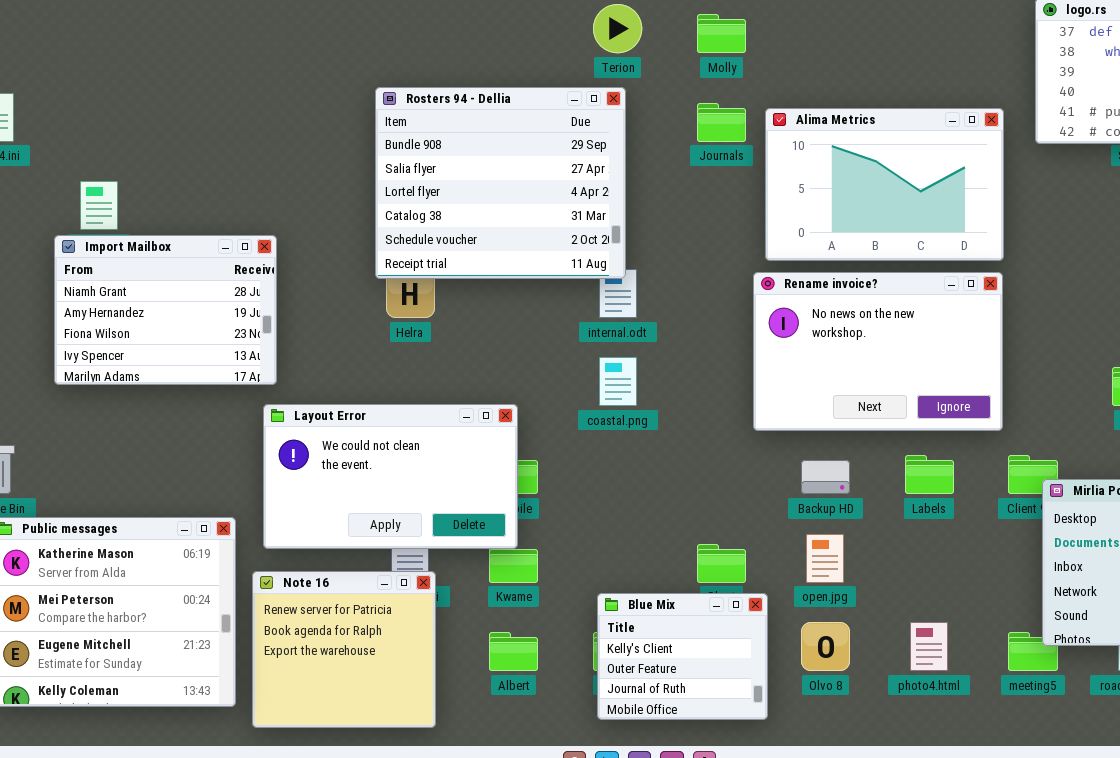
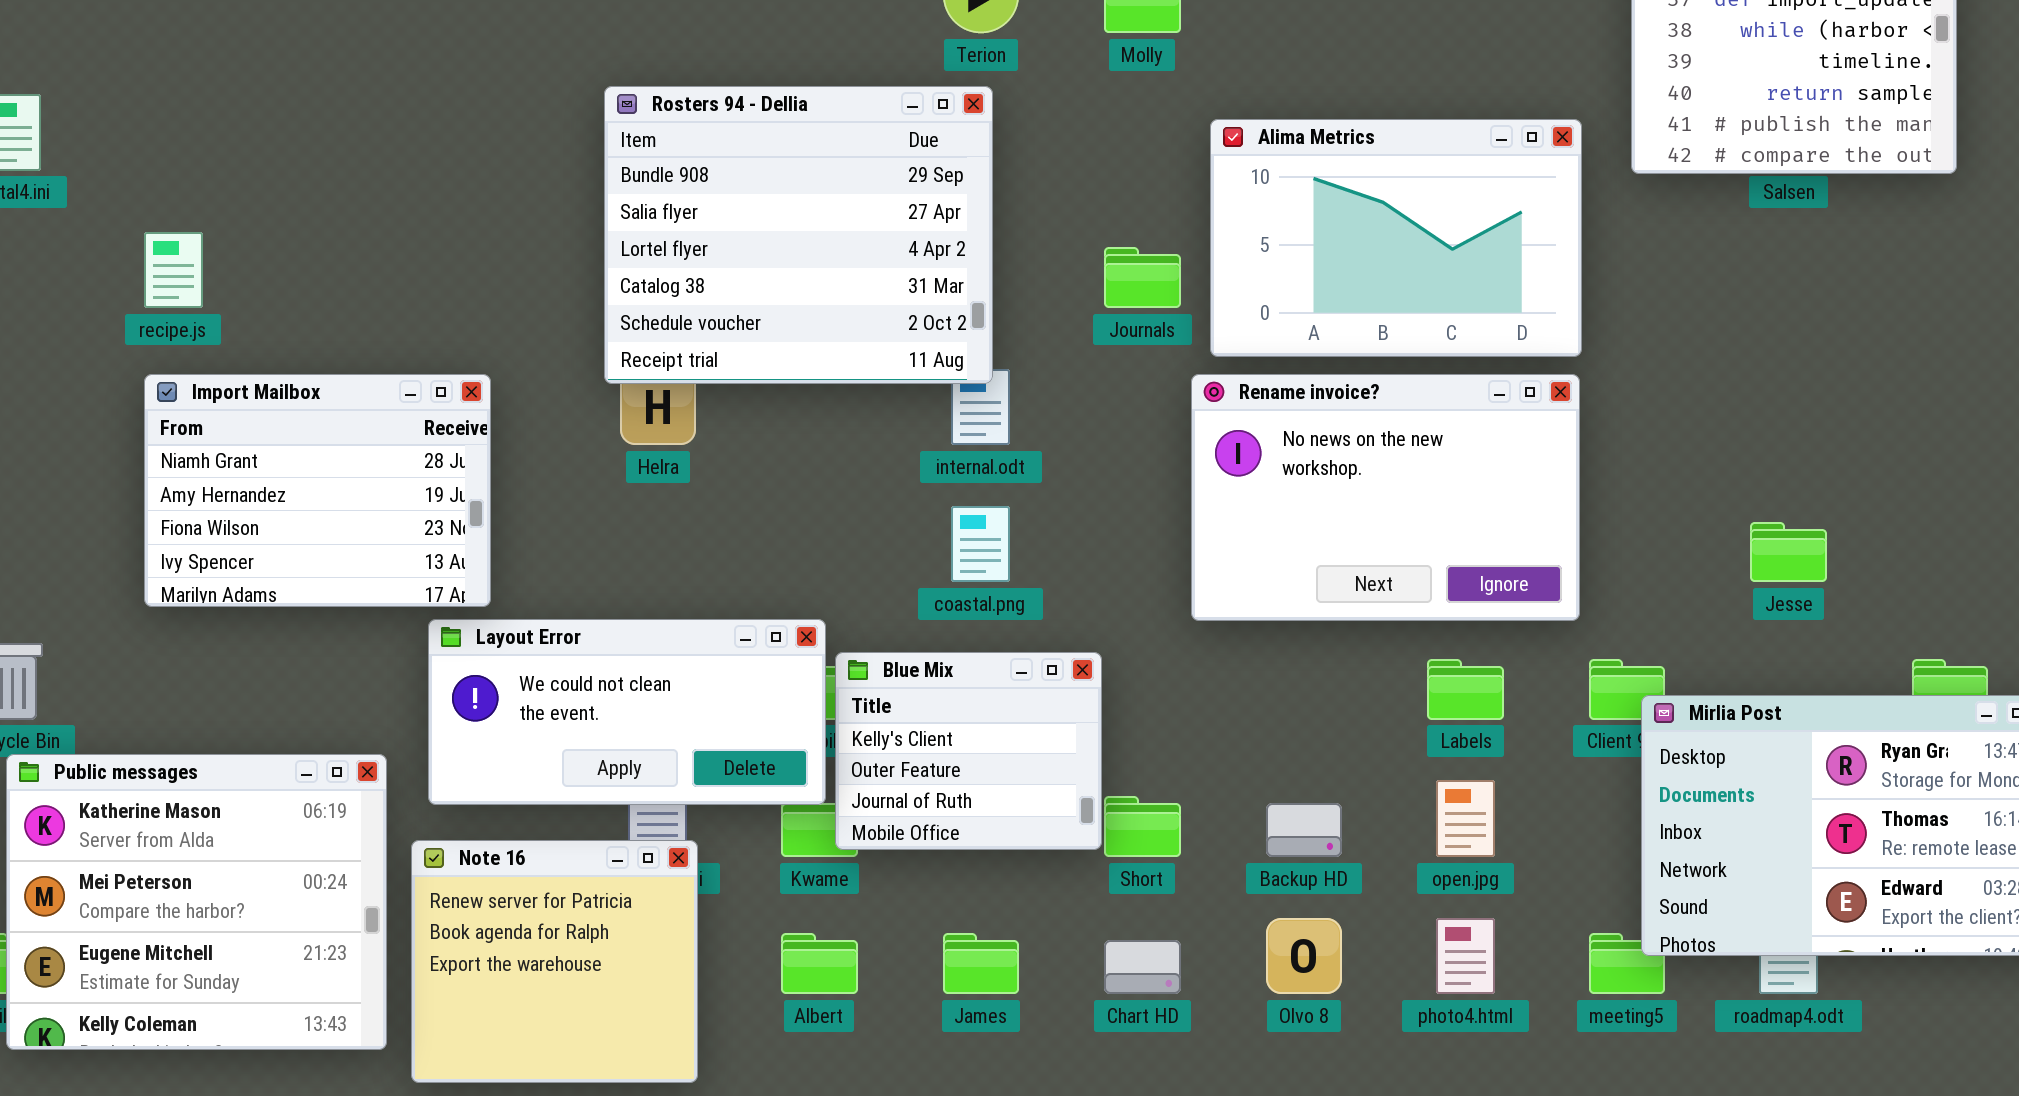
Journals: [697,103,746,142] -> [1104,247,1181,308], moved
Import Mailbox: [54,235,277,385] -> [144,374,491,607], moved
Layout Error: [263,404,518,549] -> [428,619,826,805], resized
Backup HD: [801,460,850,494] -> [1266,803,1342,857], moved
open.jpg: [806,534,844,583] -> [1436,780,1495,857], moved
Blue Mix: [597,593,768,720] -> [835,652,1102,850], moved

